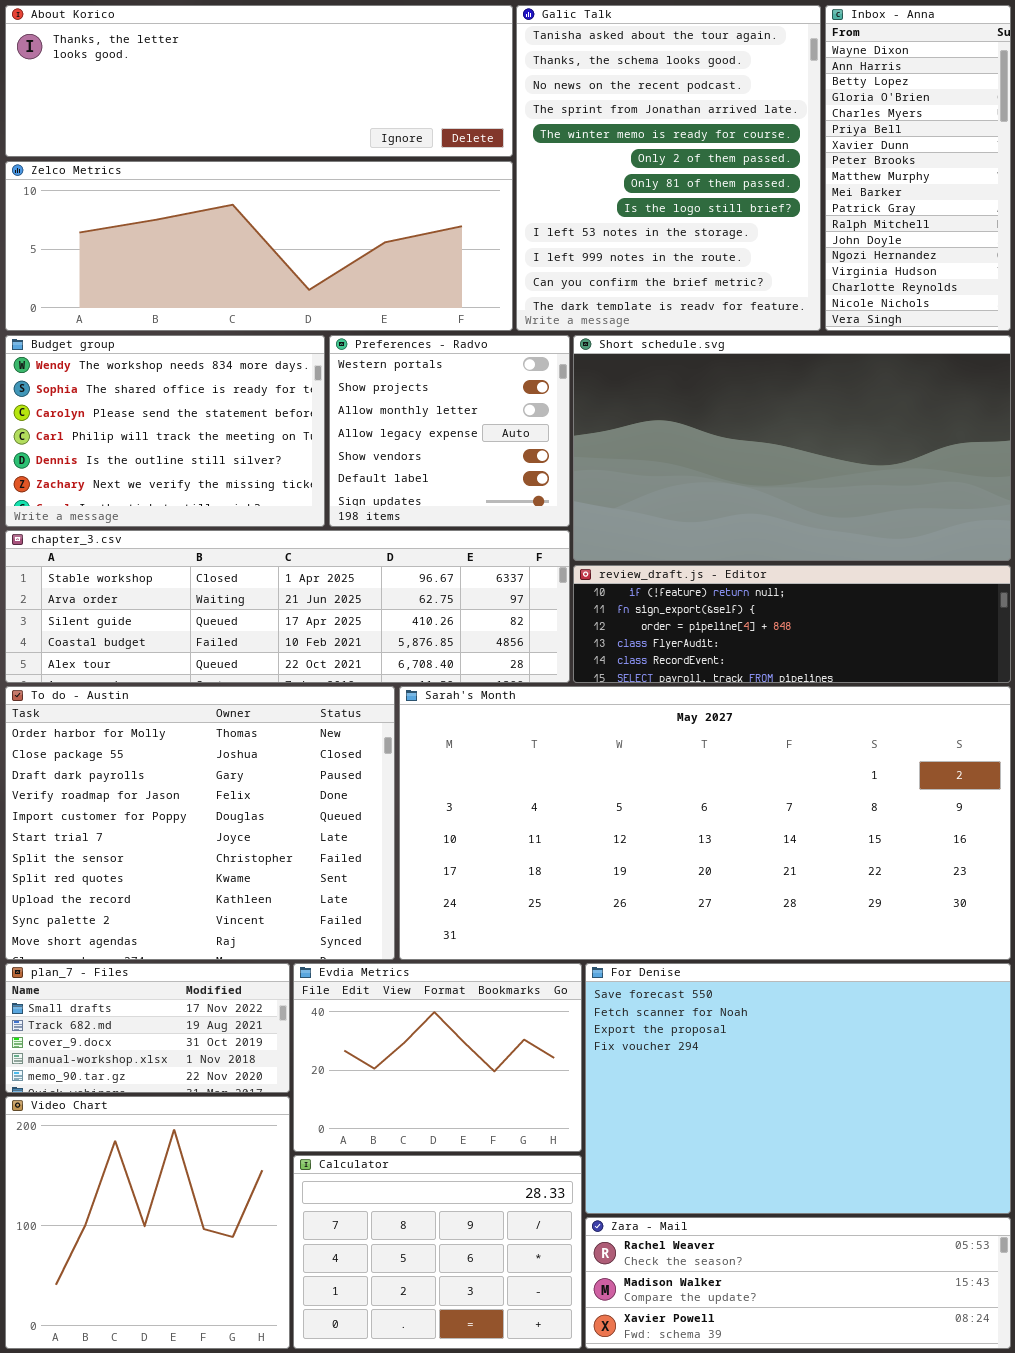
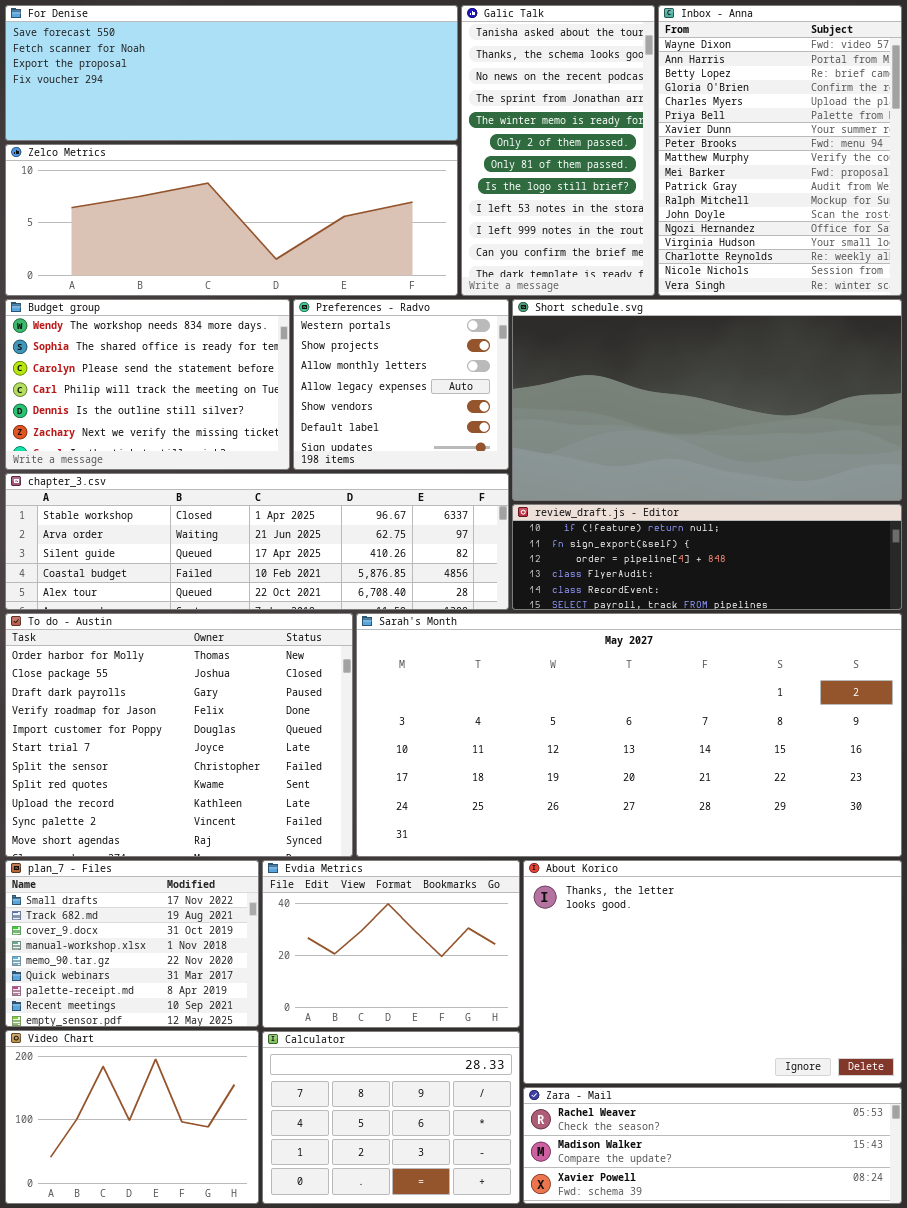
About Korico: [5,5,513,157] -> [523,860,902,1084], moved, resized
Galic Talk: [516,5,821,331] -> [461,5,655,296], resized
Inbox - Anna: [825,5,1011,331] -> [658,5,902,296], resized
plan_7 - Files: [5,963,290,1093] -> [5,860,259,1027], resized
For Denise: [585,963,1011,1214] -> [5,5,458,141], moved, resized
Video Chart: [5,1096,290,1349] -> [5,1030,259,1204], resized

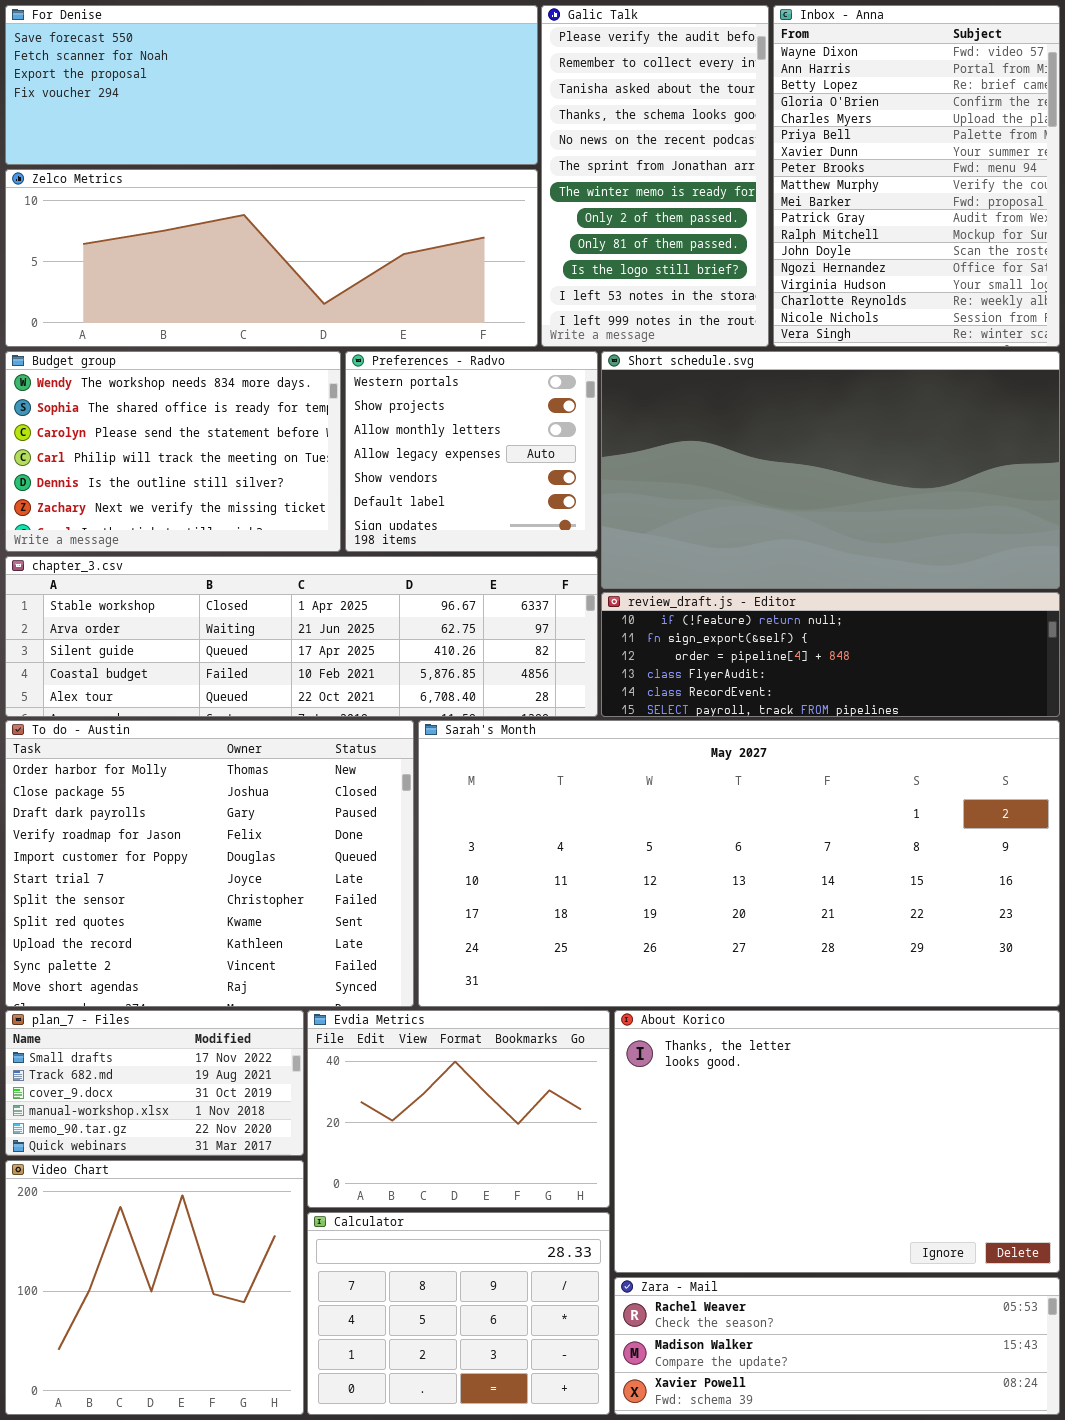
Galic Talk: [461,5,655,296] -> [541,5,769,347], scrolled up 2 rows
plan_7 - Files: [5,860,259,1027] -> [5,1010,304,1156], resized
Video Chart: [5,1030,259,1204] -> [5,1160,304,1415], resized

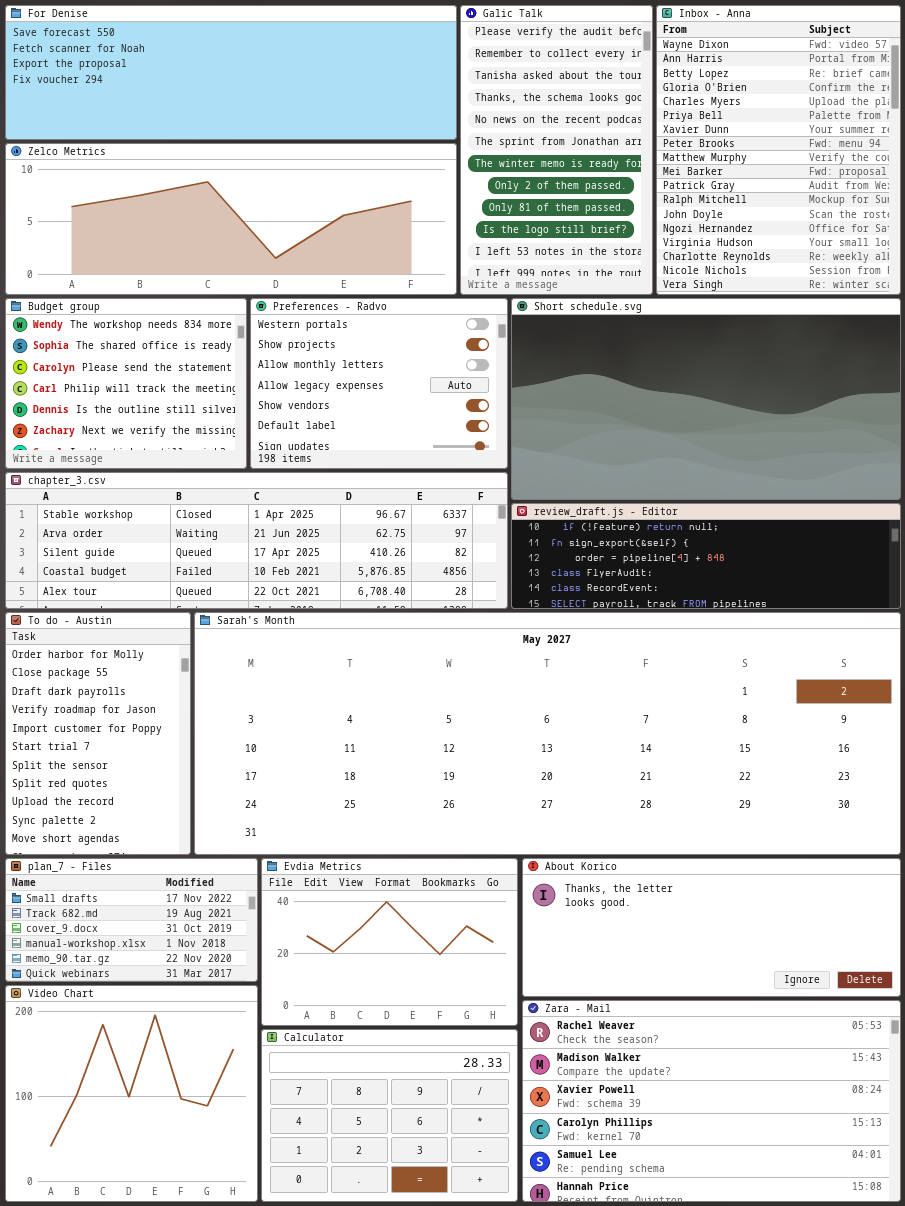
Budget group: [5,351,341,552] -> [5,298,247,469], resized
Preferences - Radvo: [345,351,598,552] -> [250,298,508,469], resized
To do - Austin: [5,720,414,1007] -> [5,612,191,855], resized
Sarah's Month: [418,720,1060,1007] -> [194,612,901,855], resized
About Korico: [614,1010,1060,1273] -> [522,858,901,997], resized
Zara - Mail: [614,1277,1060,1415] -> [522,1000,901,1202], resized

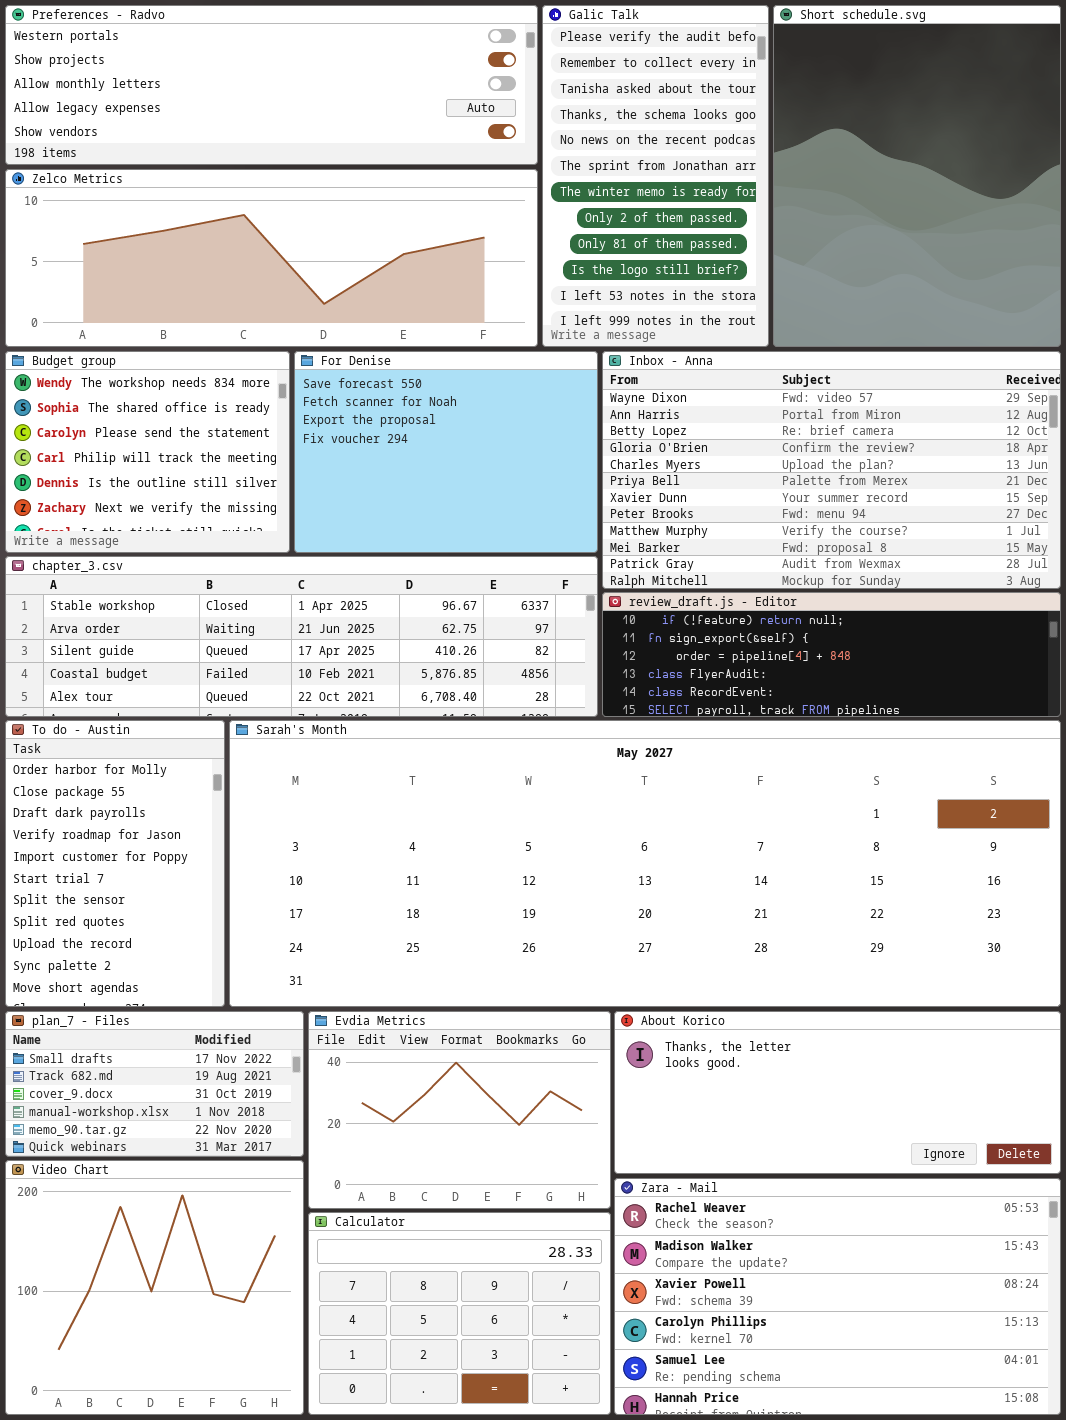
For Denise: [5,5,457,140] -> [294,351,598,553], moved, resized
Inbox - Anna: [656,5,901,295] -> [602,351,1061,589], moved, resized
Preferences - Radvo: [250,298,508,469] -> [5,5,538,165], moved, resized
Short schedule.svg: [511,298,901,500] -> [773,5,1061,347], moved, resized

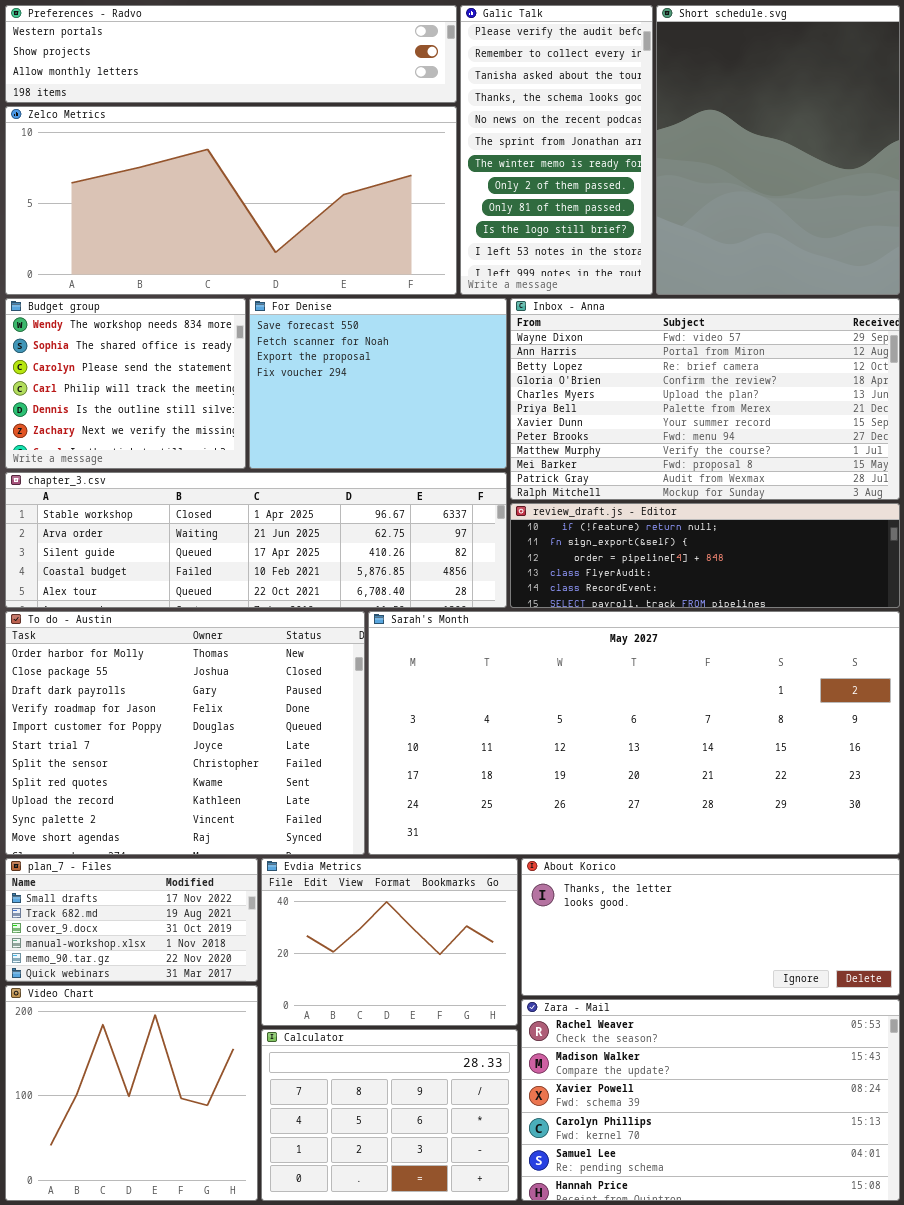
Preferences - Radvo: [5,5,538,165] -> [5,5,457,103], resized
Zelco Metrics: [5,169,538,347] -> [5,106,457,295], resized
To do - Austin: [5,720,225,1007] -> [5,611,365,855], resized
Sarah's Month: [229,720,1061,1007] -> [368,611,900,855], resized

